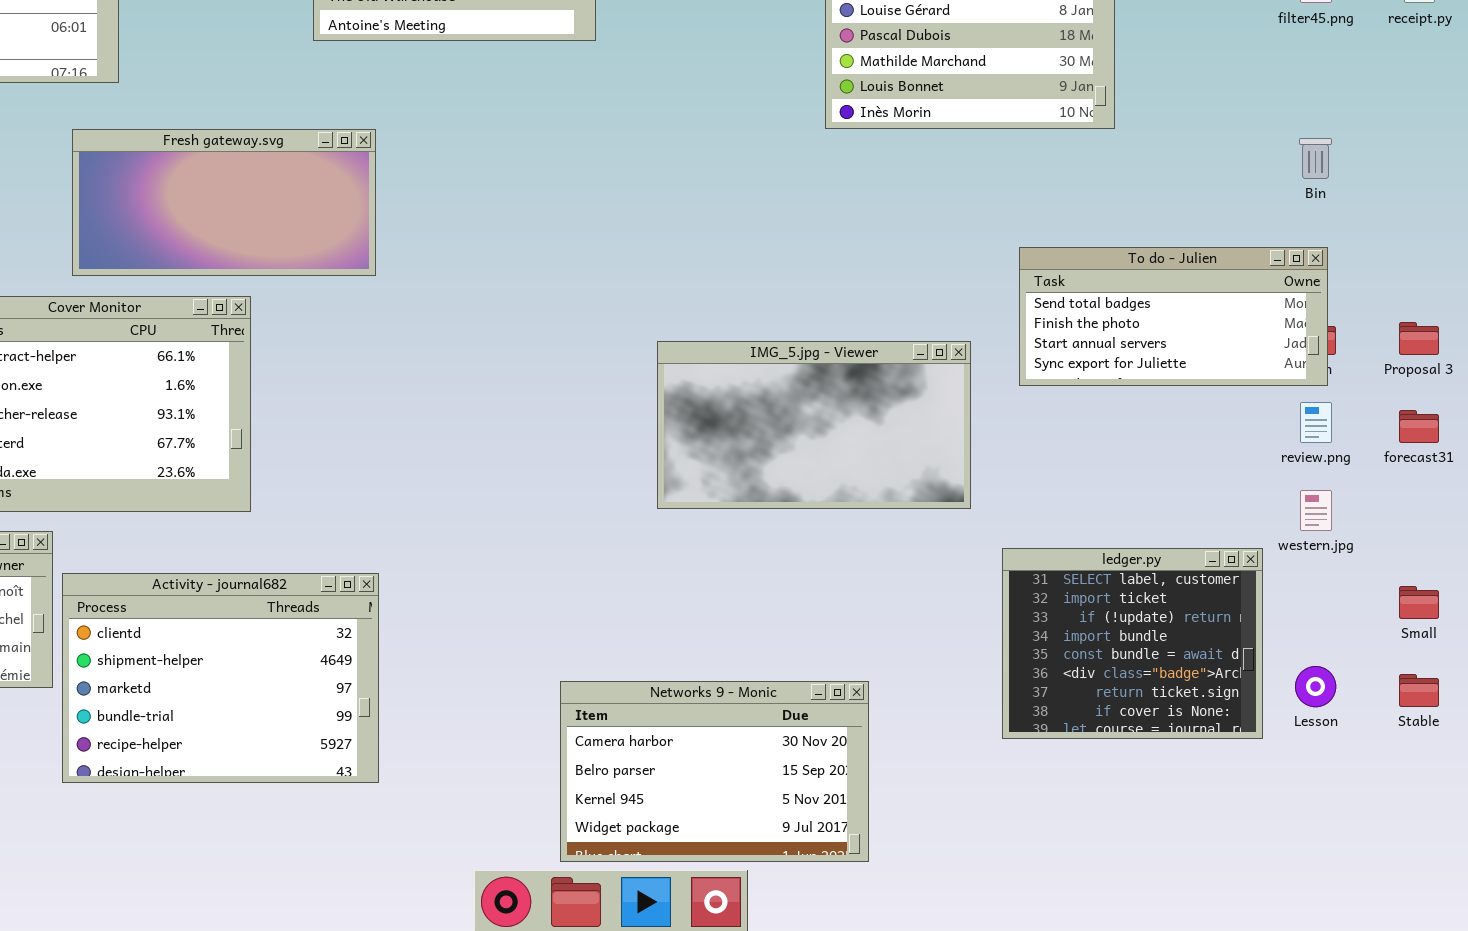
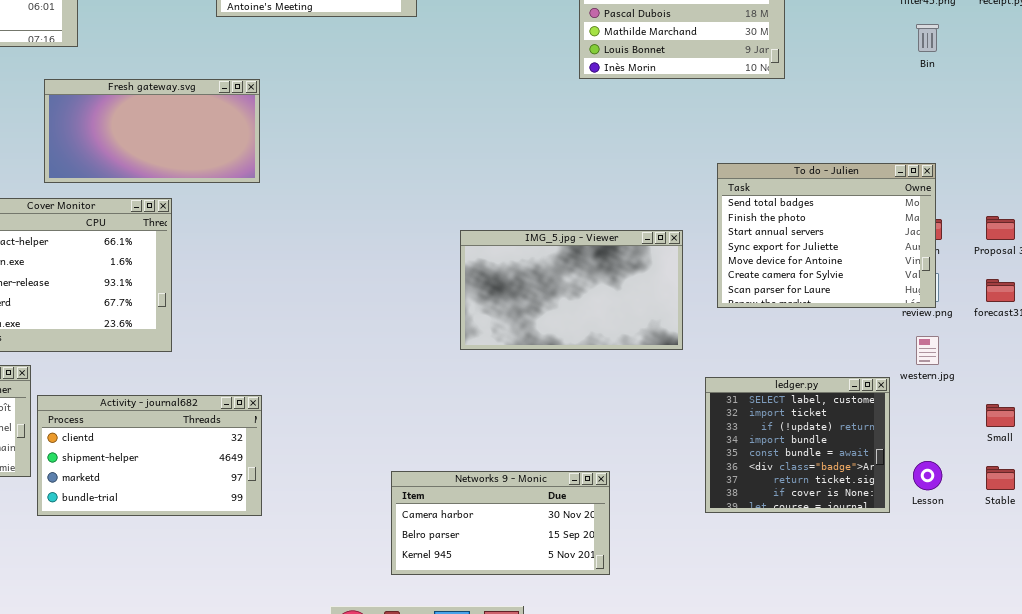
Bin: [1299,138,1332,179] -> [916,24,939,52], moved
To do - Julien: [1019,247,1328,386] -> [717,163,936,308], resized
Activity - journal682: [62,573,379,783] -> [37,395,262,516], resized
Networks 9 - Monic: [560,681,869,862] -> [391,471,610,575], resized

